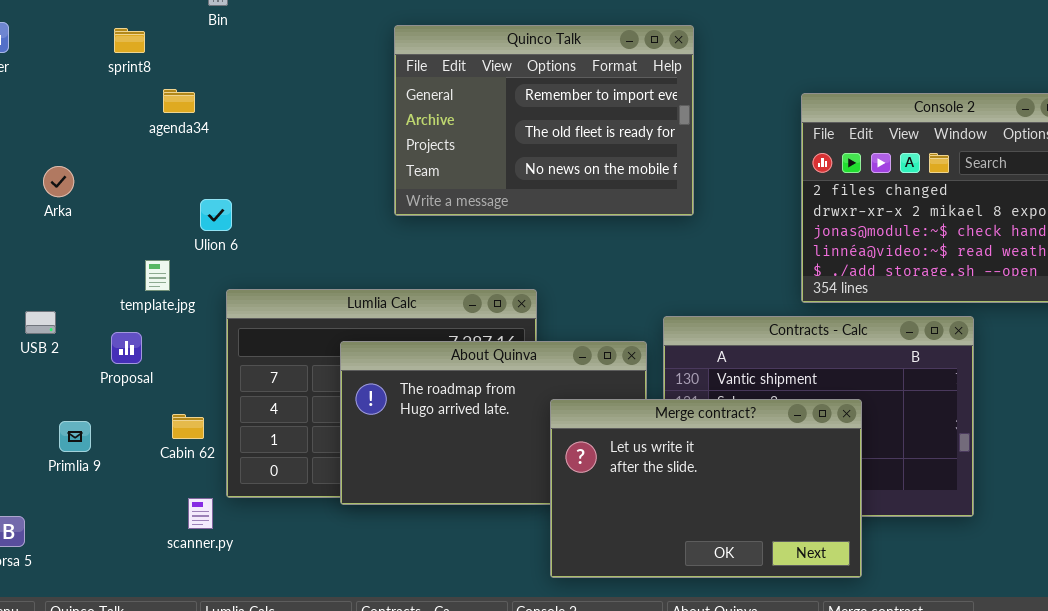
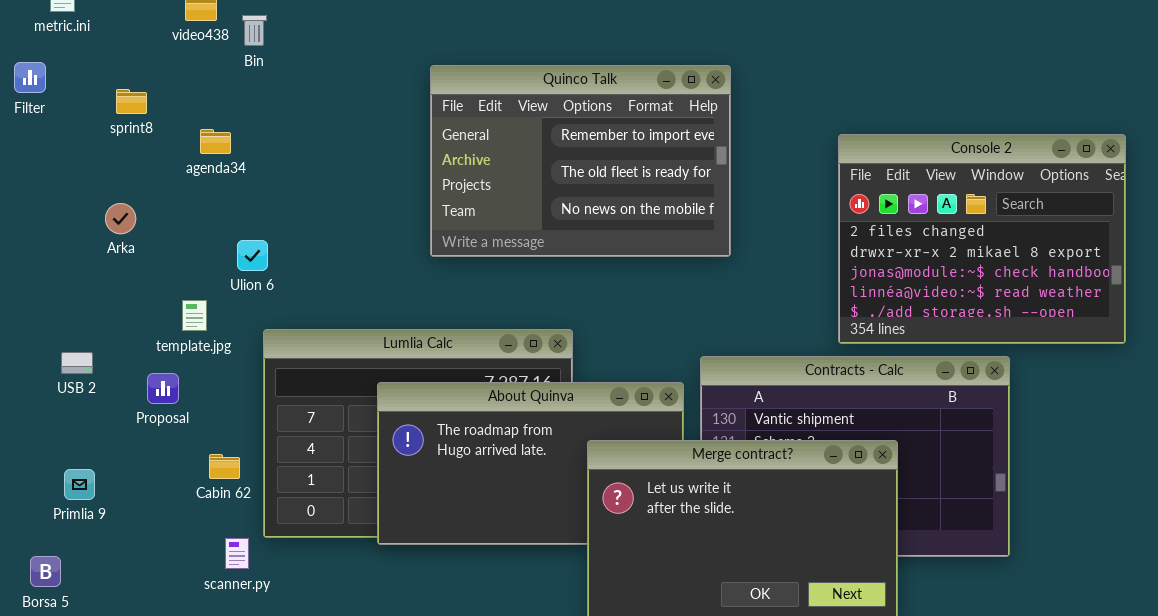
sprint8: [114,28,145,53] -> [116,89,147,114], moved
Arka: [43,166,74,197] -> [105,203,136,234], moved
Primlia 9: [59,421,91,452] -> [64,469,95,500], moved

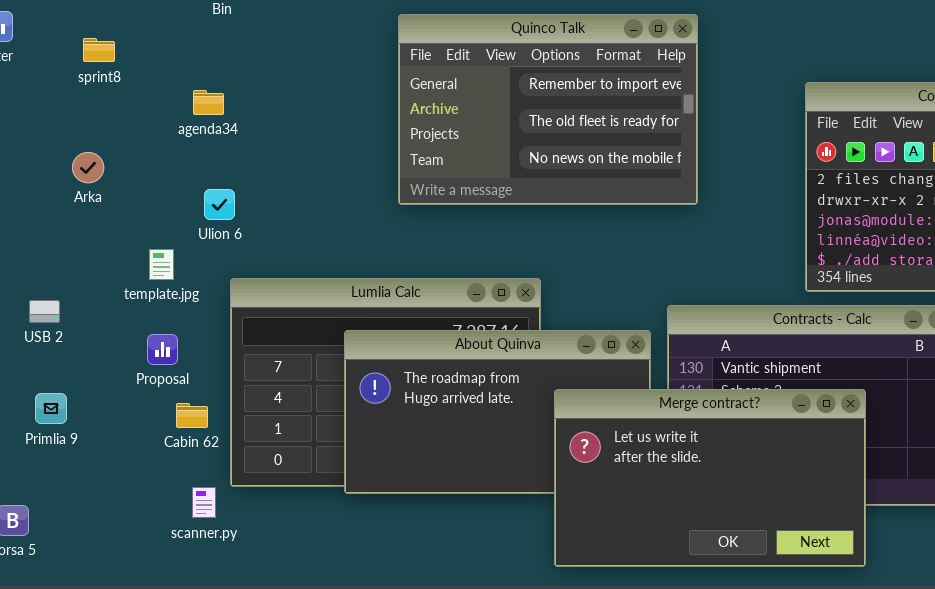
agenda34: [200,129,231,154] -> [193,90,224,115], moved
Proposal: [147,373,179,404] -> [147,334,178,365], moved
Primlia 9: [64,469,95,500] -> [35,393,67,424], moved

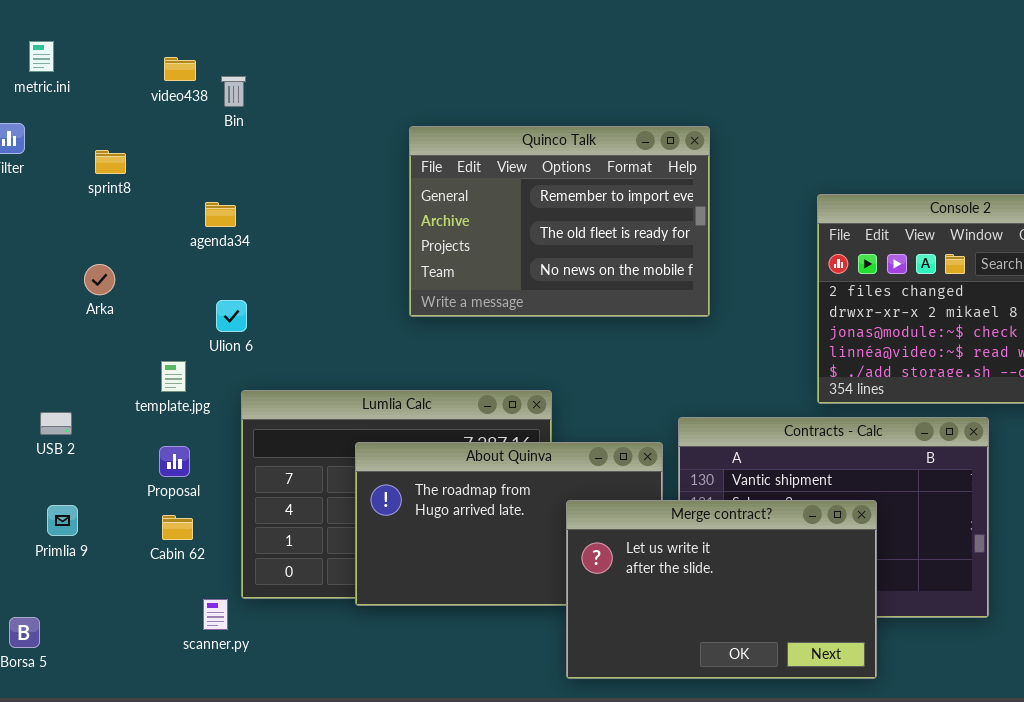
Cabin 62: [176,403,208,428] -> [162,515,193,540], moved

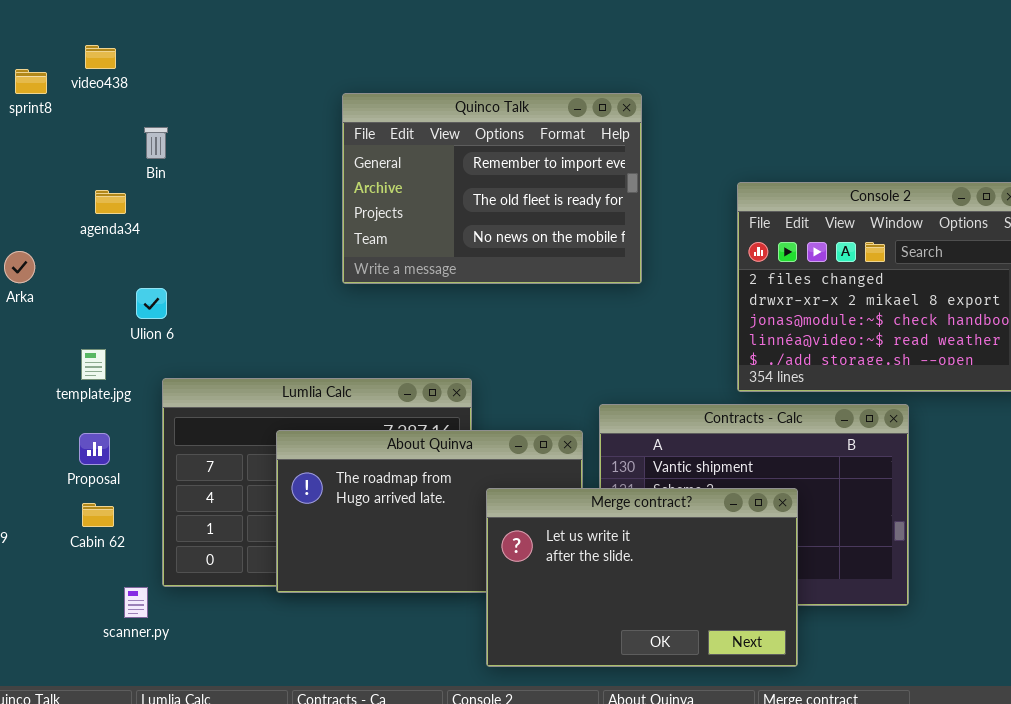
Bin: [221,76,246,107] -> [144,127,168,159], moved
Quinco Talk: [409,126,710,317] -> [342,93,642,284], moved
sprint8: [95,150,126,174] -> [15,69,47,94], moved
agenda34: [205,202,236,227] -> [95,190,126,214], moved

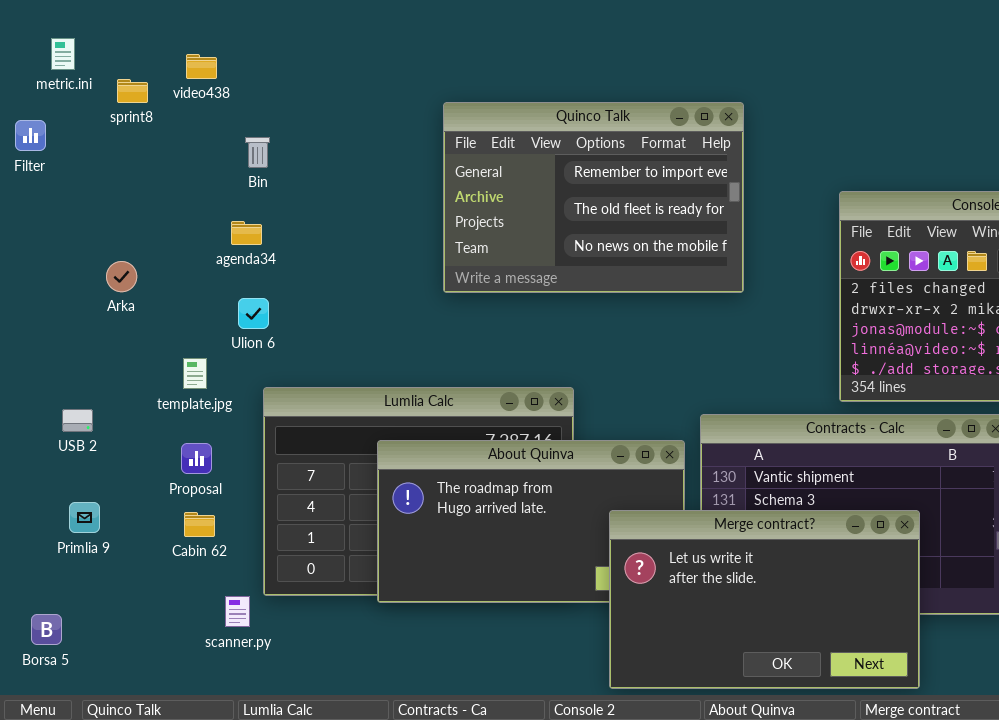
agenda34: [95,190,126,214] -> [231,221,262,245], moved
Merge contract?: [486,488,798,667] -> [609,510,920,689], moved

